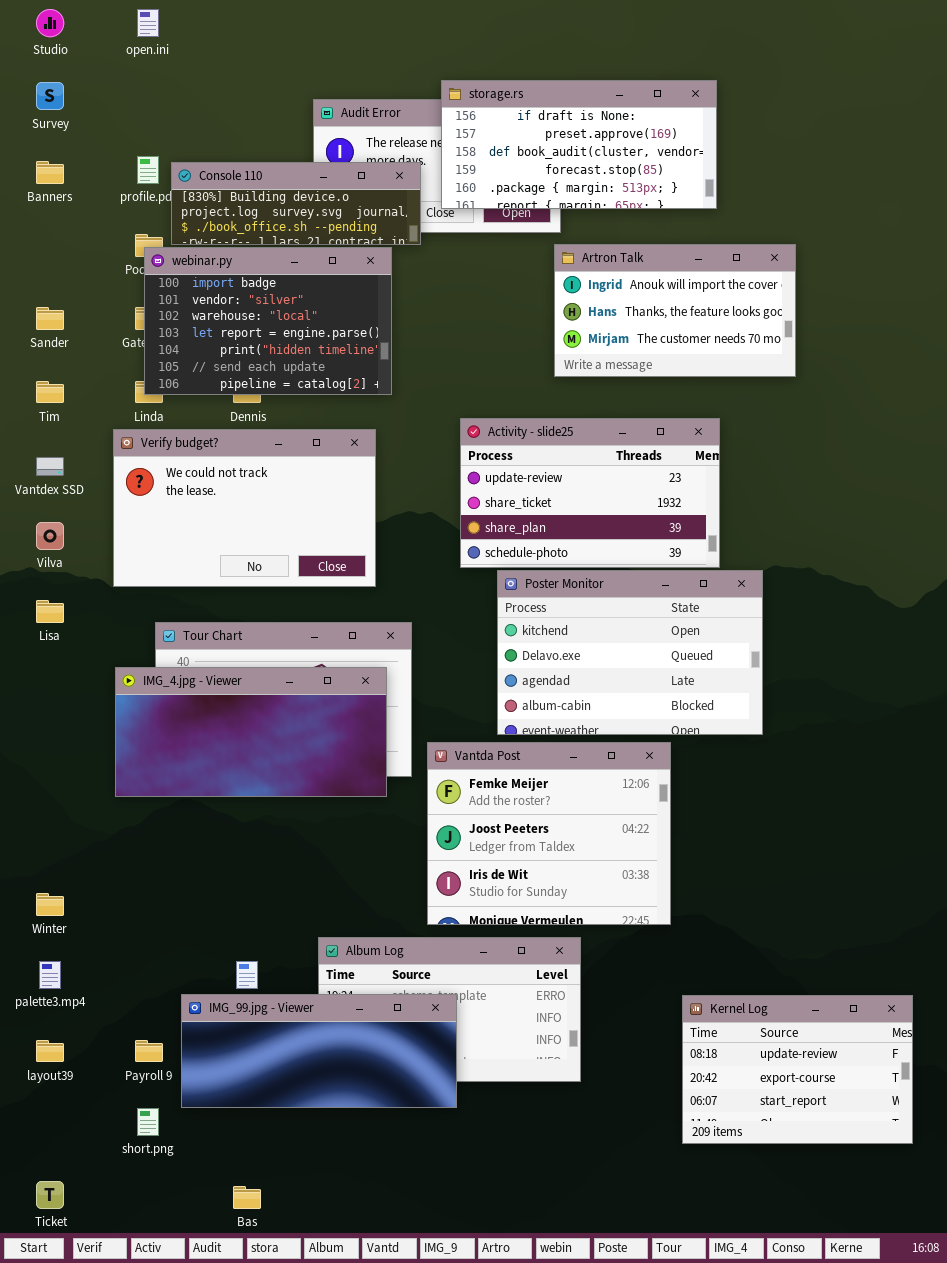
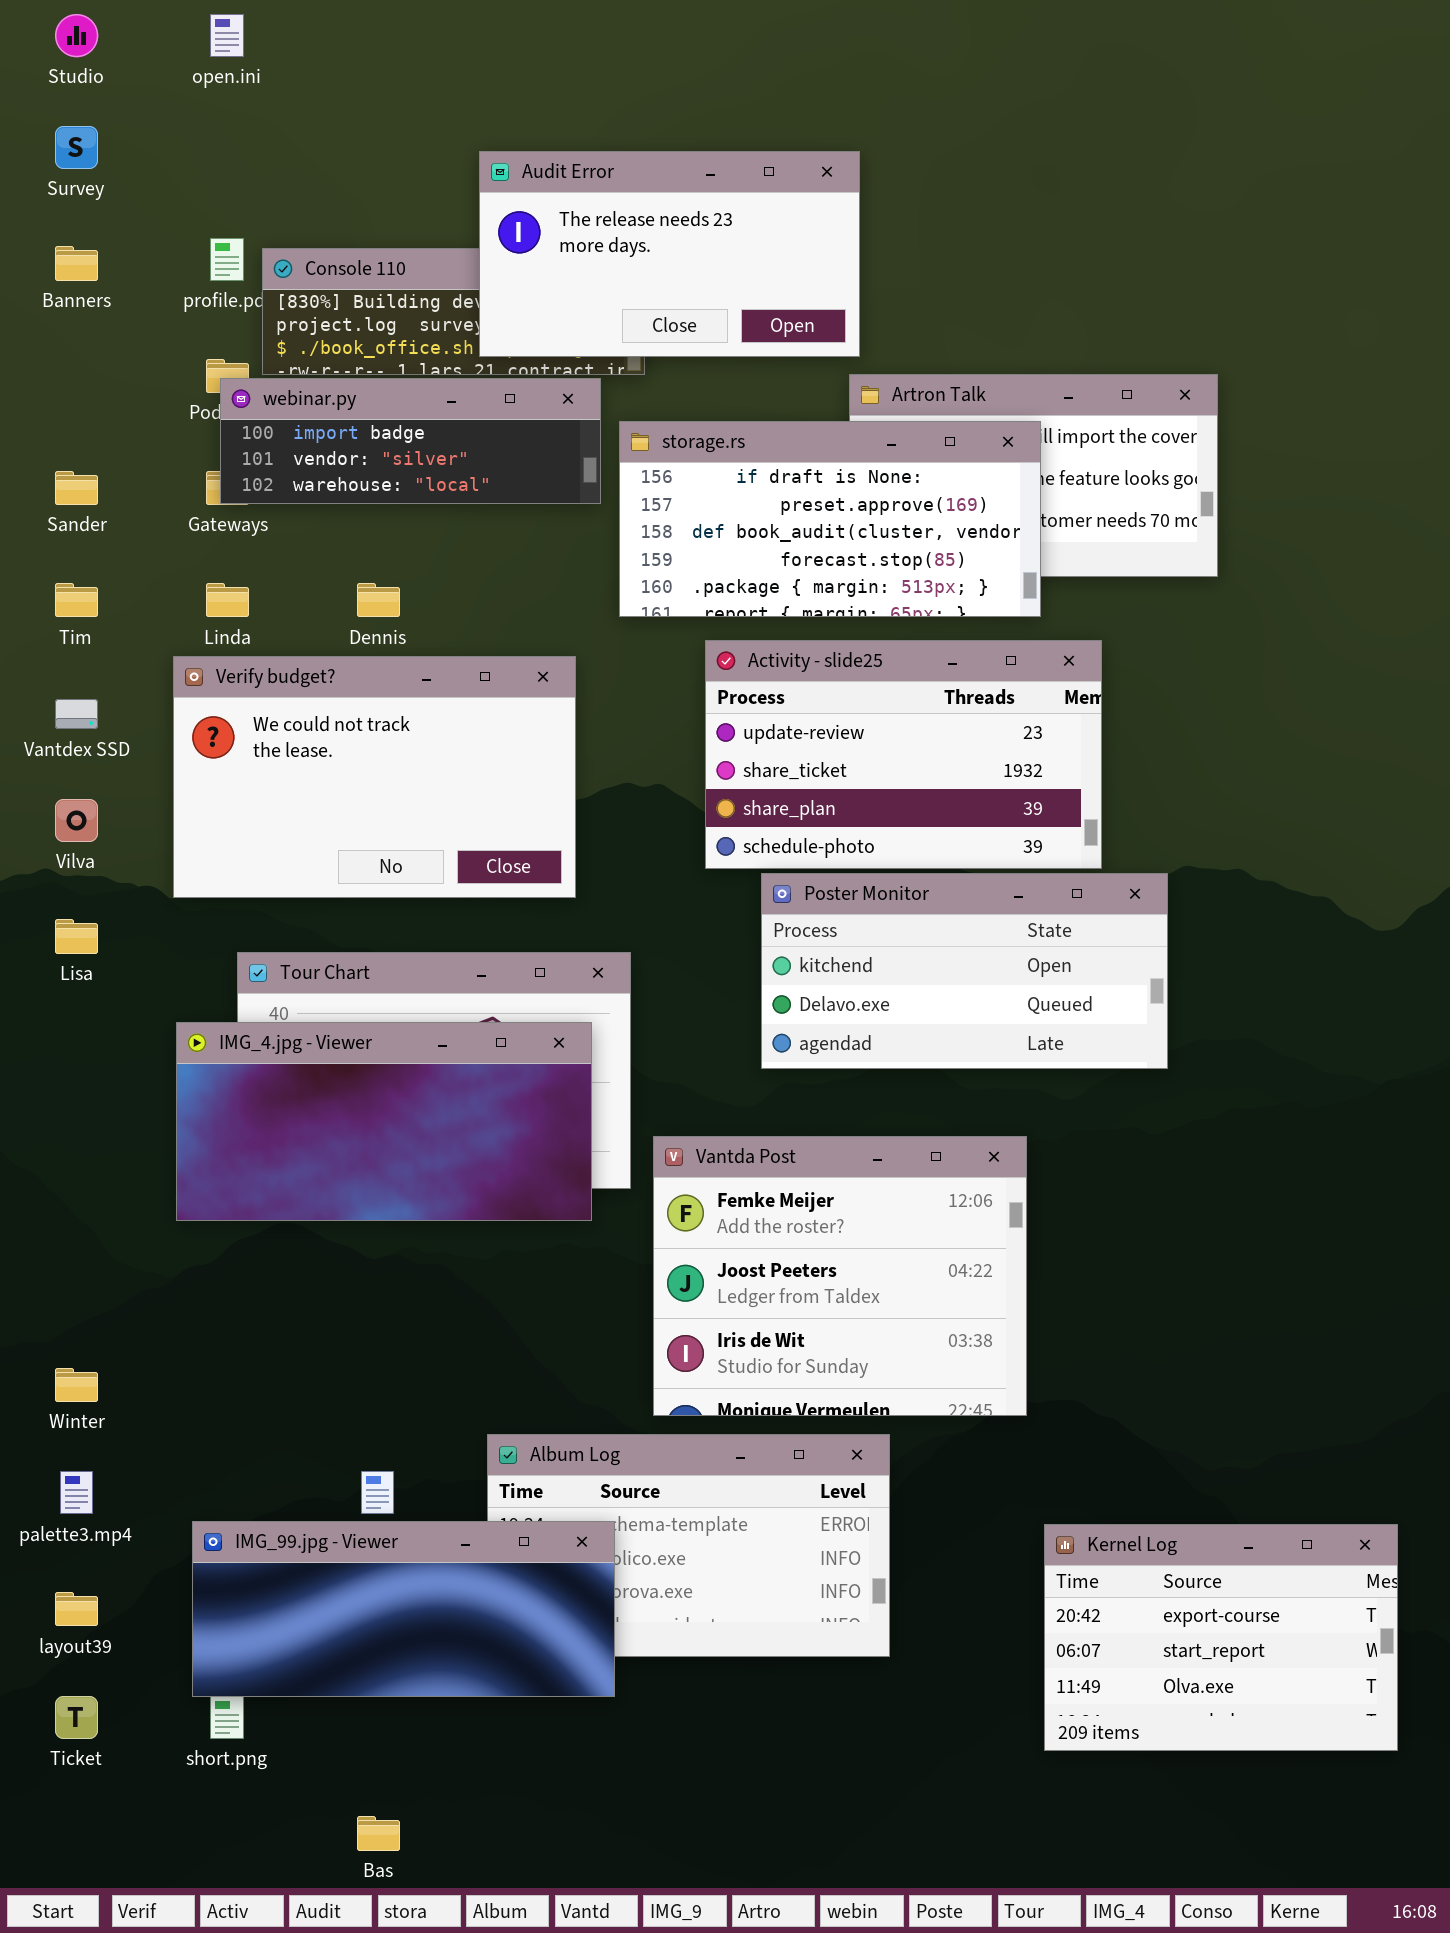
storage.rs: [441,80,717,209] -> [619,421,1041,617], moved
Audit Error: [313,99,561,233] -> [479,151,860,357], raised
webinar.py: [144,247,392,395] -> [220,378,601,504], resized
Poster Monitor: [497,570,763,735] -> [761,873,1168,1069], resized
IMG_99.jpg - Viewer: [181,994,457,1108] -> [192,1521,615,1697], moved
Kernel Log: [682,995,913,1144] -> [1044,1524,1398,1751], scrolled down 1 row
Ticket: [36,1181,64,1209] -> [55,1696,98,1739], moved

